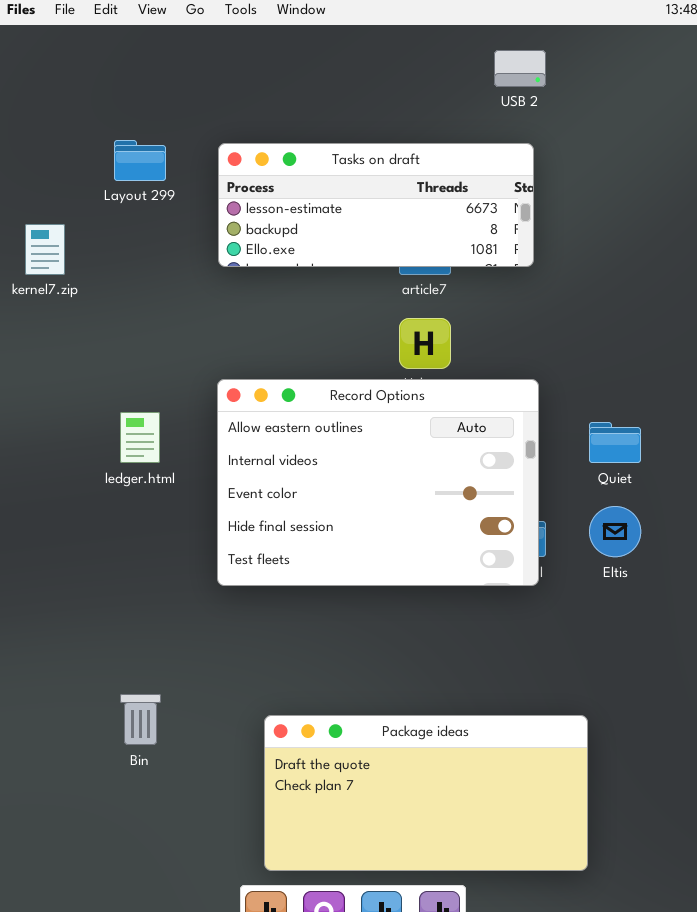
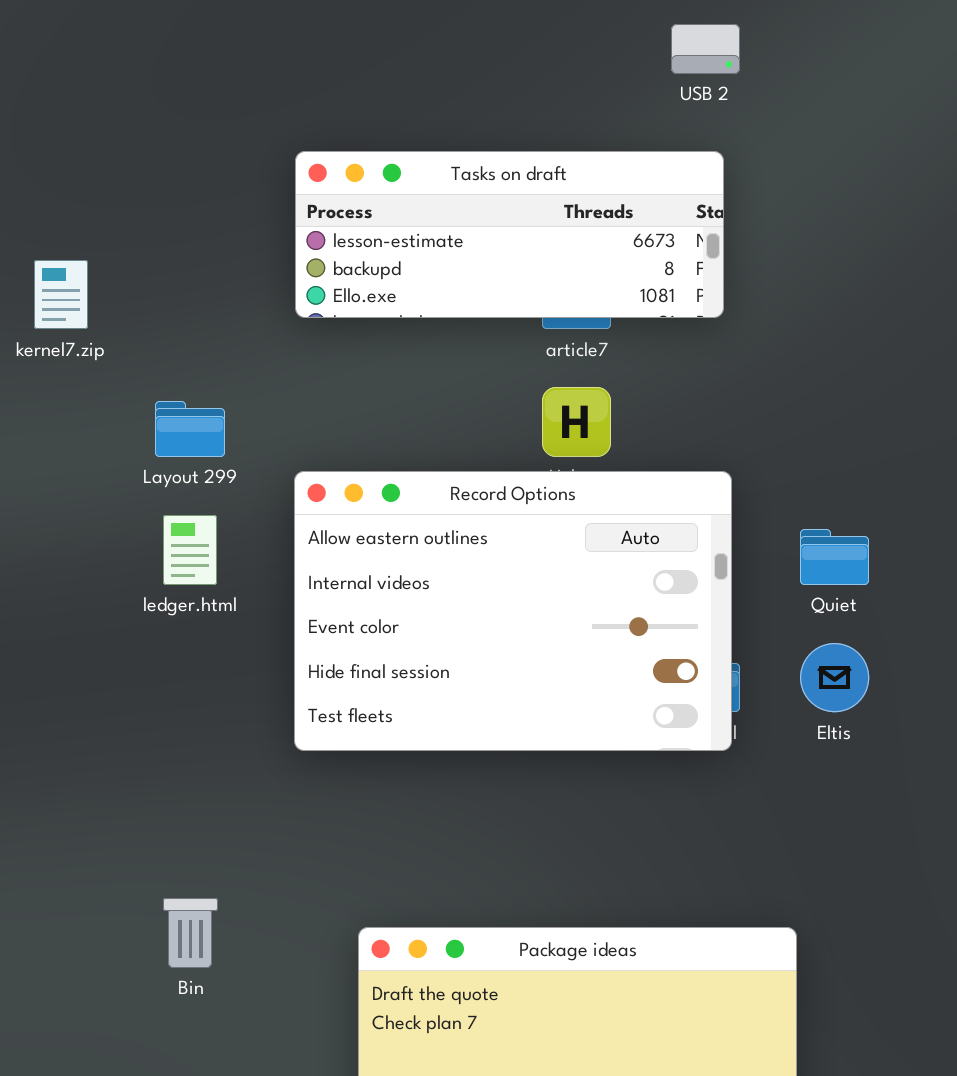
Layout 299: [114,140,166,181] -> [155,401,225,457], moved

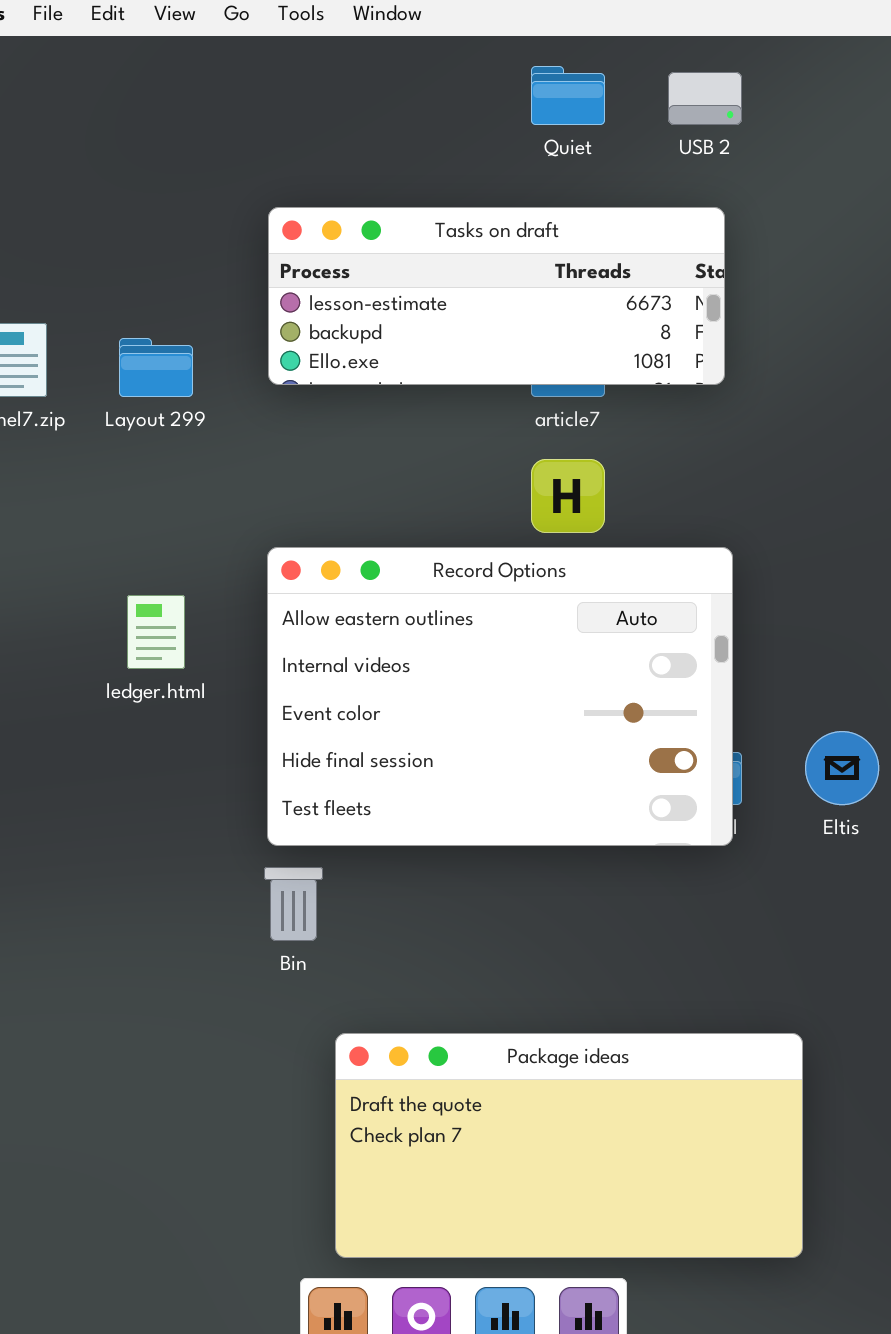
Layout 299: [155,401,225,457] -> [119,338,193,397], moved
Quiet: [800,529,869,585] -> [531,66,605,125], moved
Bin: [163,898,218,968] -> [264,867,323,941], moved

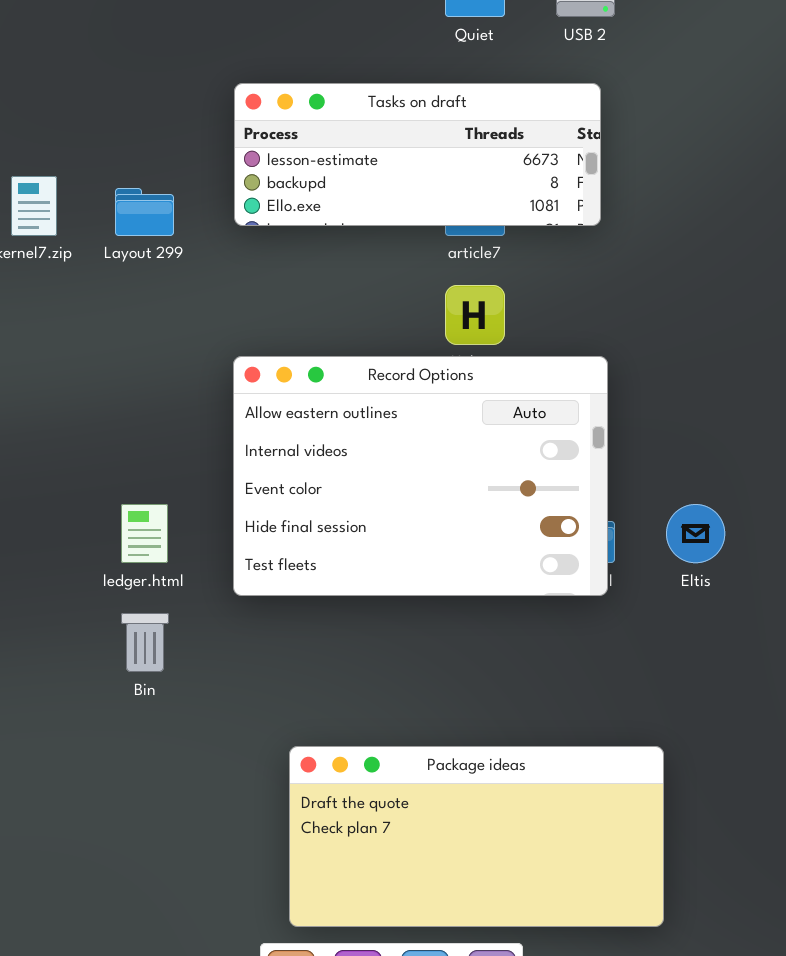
ledger.html: [127,595,185,669] -> [121,504,168,563], moved
Bin: [264,867,323,941] -> [121,613,169,672], moved

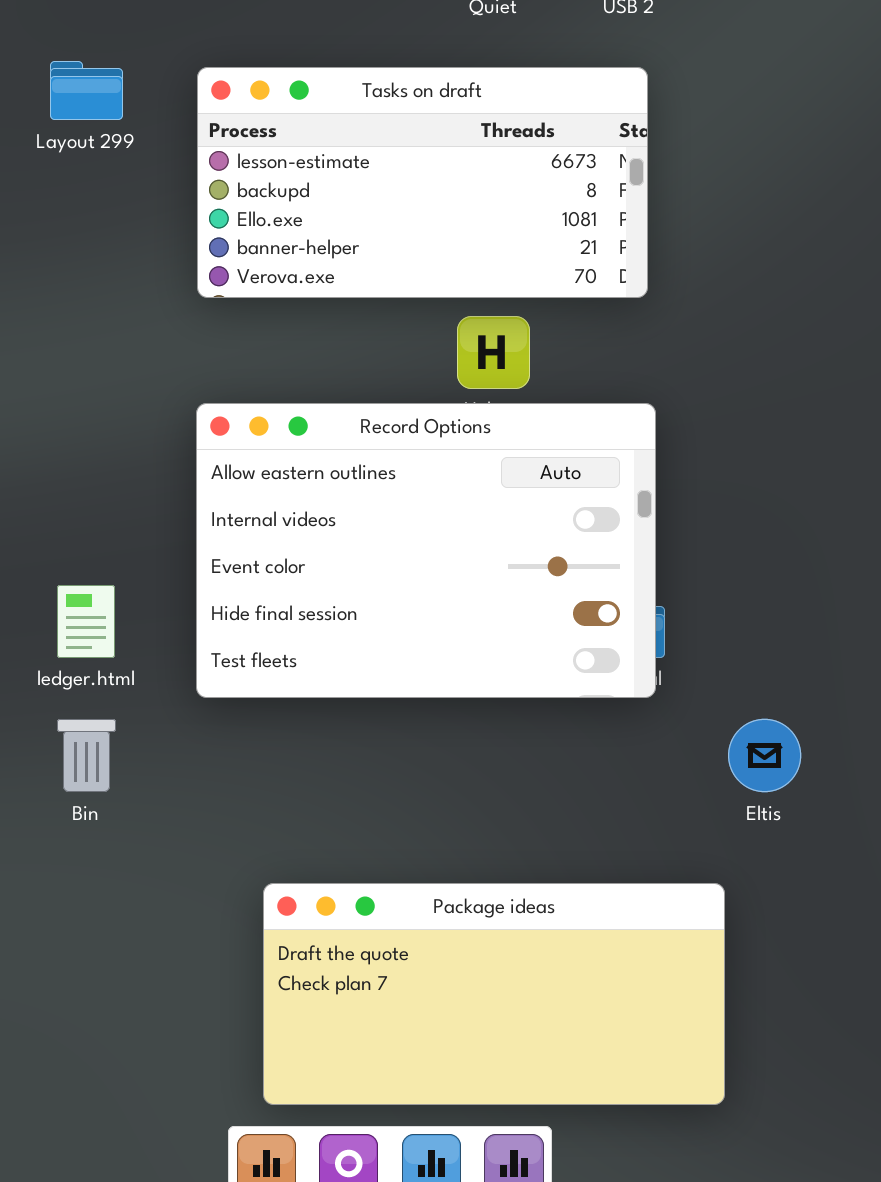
Tasks on draft: [234,83,601,226] -> [197,67,648,298], resized
Layout 299: [115,188,174,236] -> [50,61,123,120], moved
Eltis: [666,504,725,563] -> [728,719,801,792], moved

